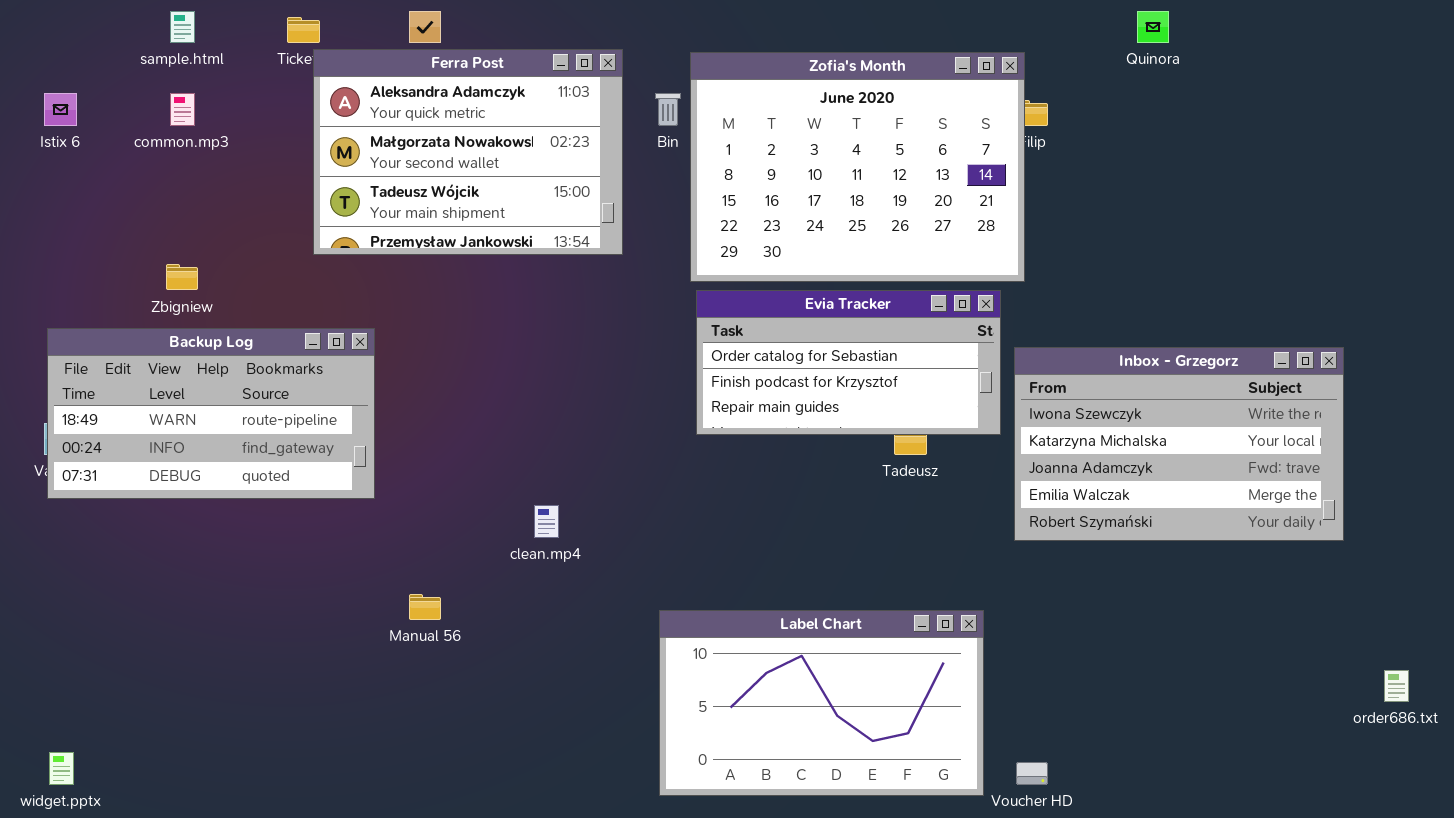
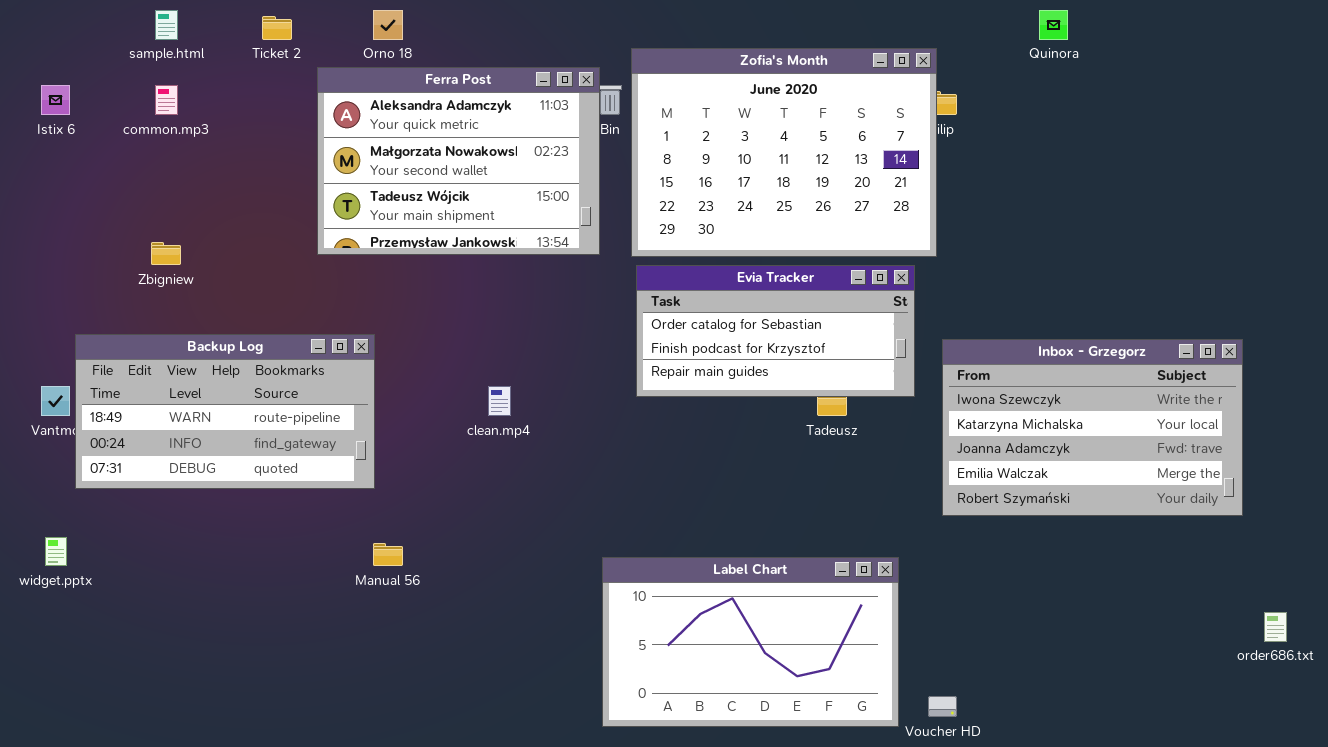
Ferra Post: [313,49,623,255] -> [317,67,600,255], moved
Backup Log: [47,328,375,499] -> [75,334,375,489], moved
Inbox - Grzegorz: [1014,347,1344,541] -> [942,339,1243,516], moved
clean.mp4: [534,505,559,538] -> [488,386,511,416], moved
widget.pptx: [49,752,74,785] -> [45,537,67,566], moved

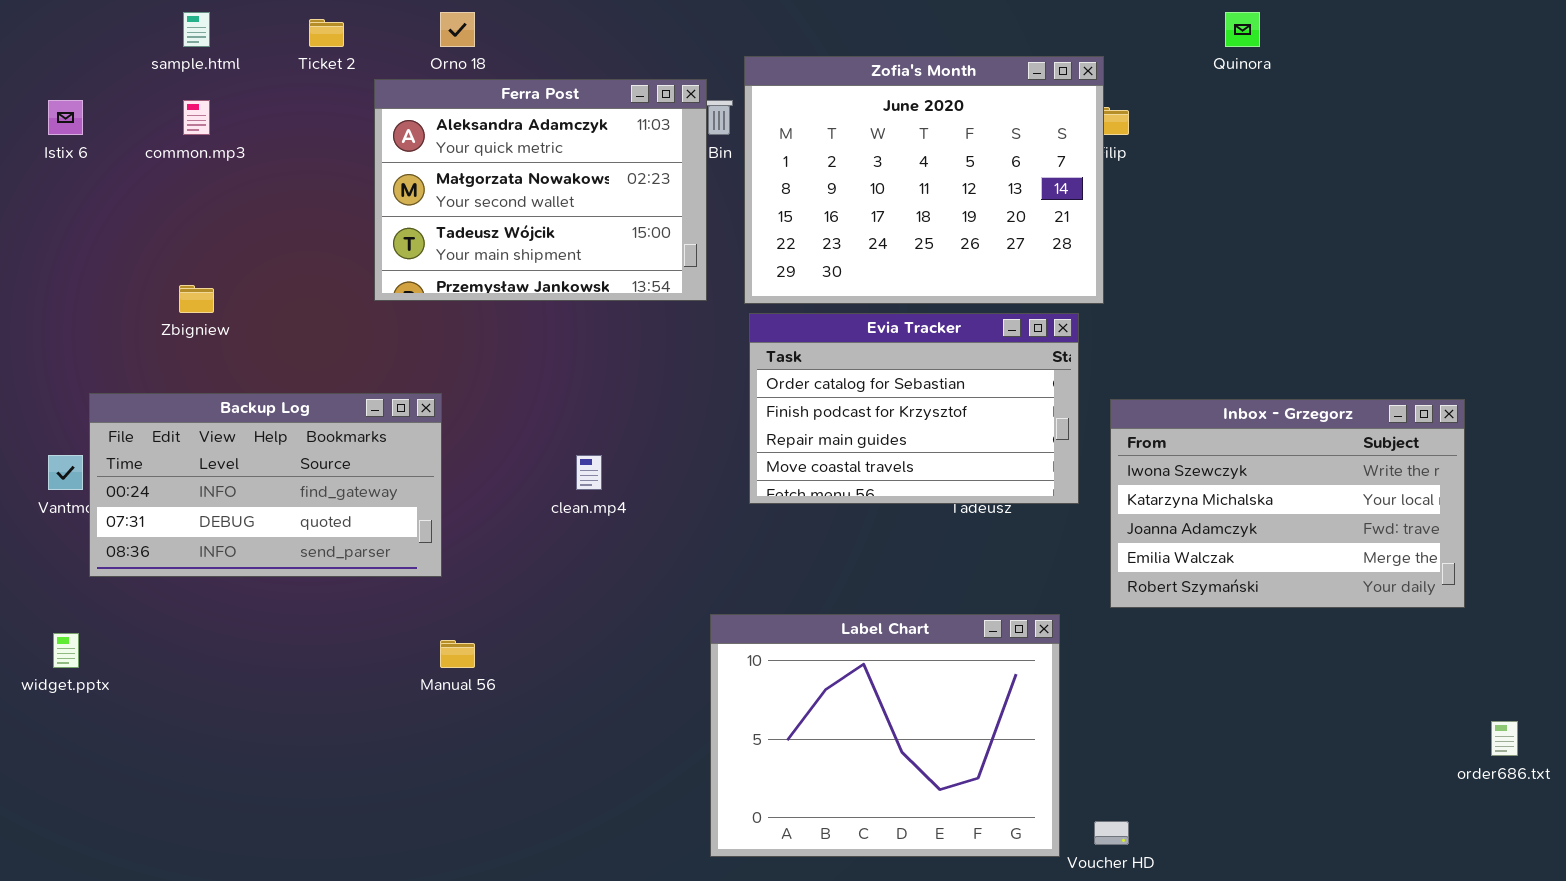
Evia Tracker: [636,265,915,397] -> [749,313,1079,504], resized
Backup Log: [75,334,375,489] -> [89,393,442,577], scrolled down 1 row
Label Chart: [602,557,899,727] -> [710,614,1060,857], resized

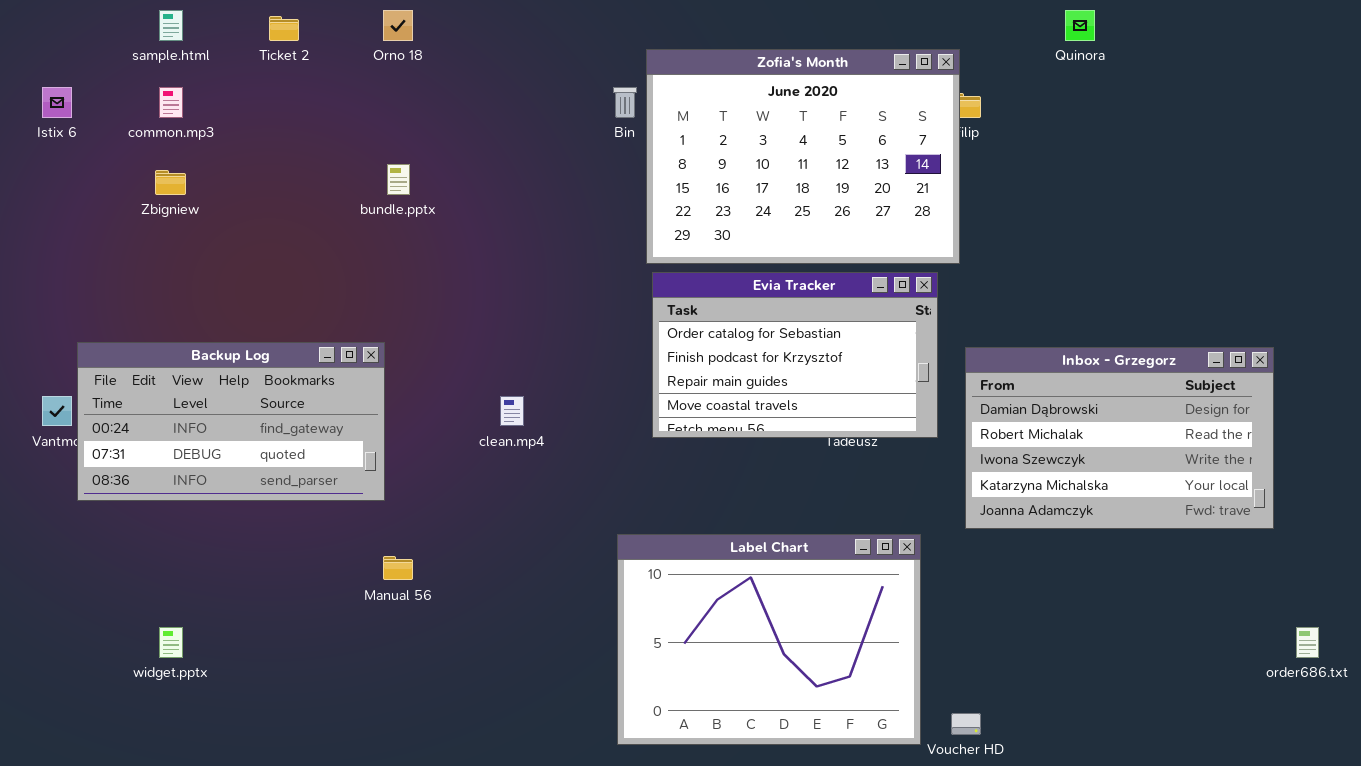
Ferra Post: [374,79,707,301] -> none, closed
Zbigniew: [179,285,214,313] -> [155,170,186,195], moved
Inbox - Grzegorz: [1110,399,1465,608] -> [965,347,1274,529], scrolled up 2 rows
widget.pptx: [53,633,79,668] -> [159,627,183,658], moved

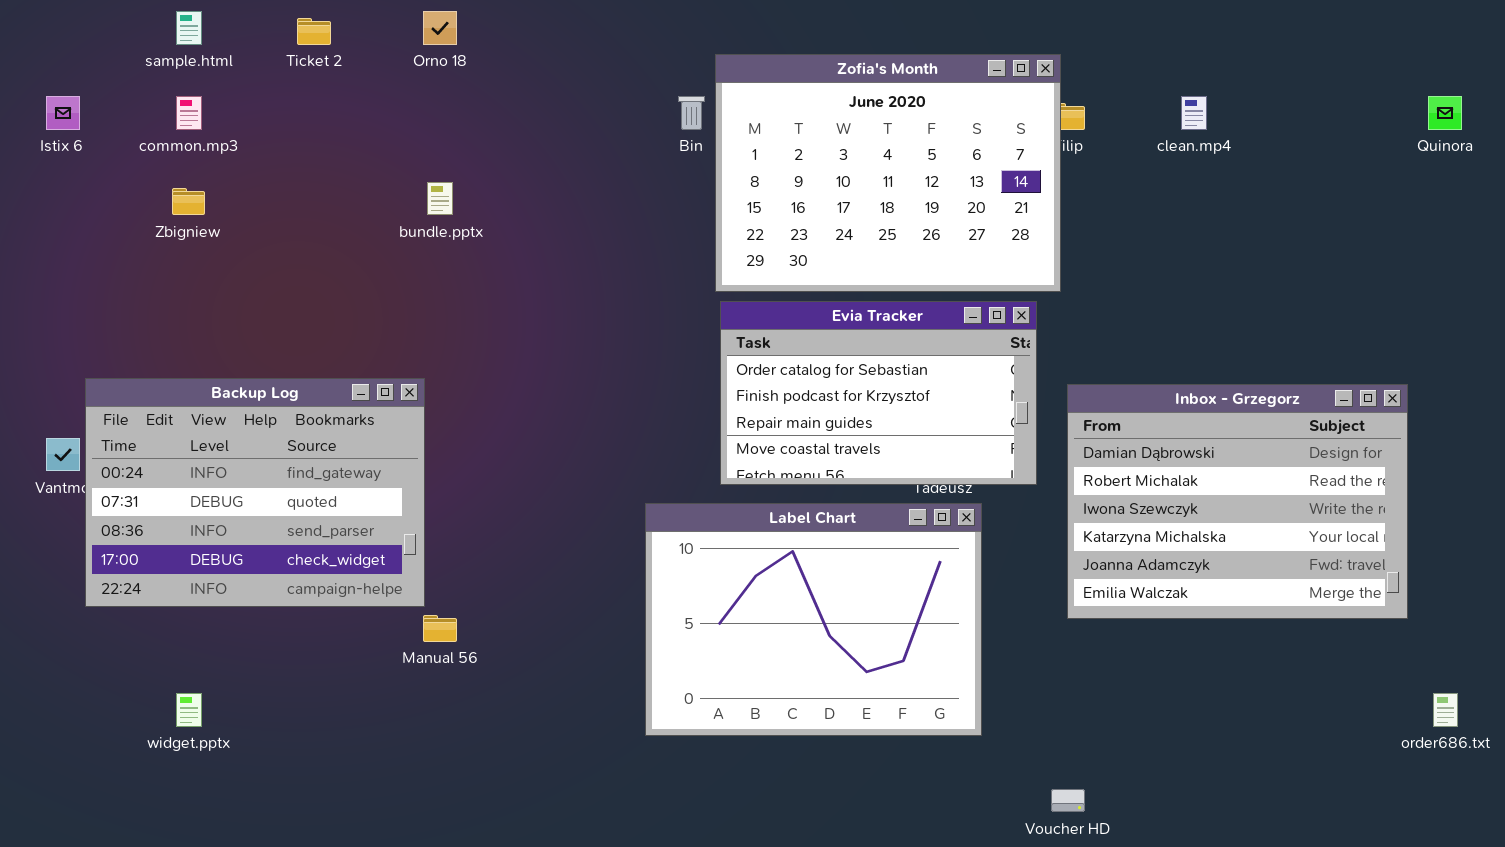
Quinora: [1065,10,1095,41] -> [1428,96,1462,130], moved
Backup Log: [77,342,385,501] -> [85,378,425,607], resized
Inbox - Grzegorz: [965,347,1274,529] -> [1067,384,1408,619], resized
clean.mp4: [500,396,524,426] -> [1181,96,1207,130], moved
Label Chart: [617,534,921,745] -> [645,503,982,736], moved

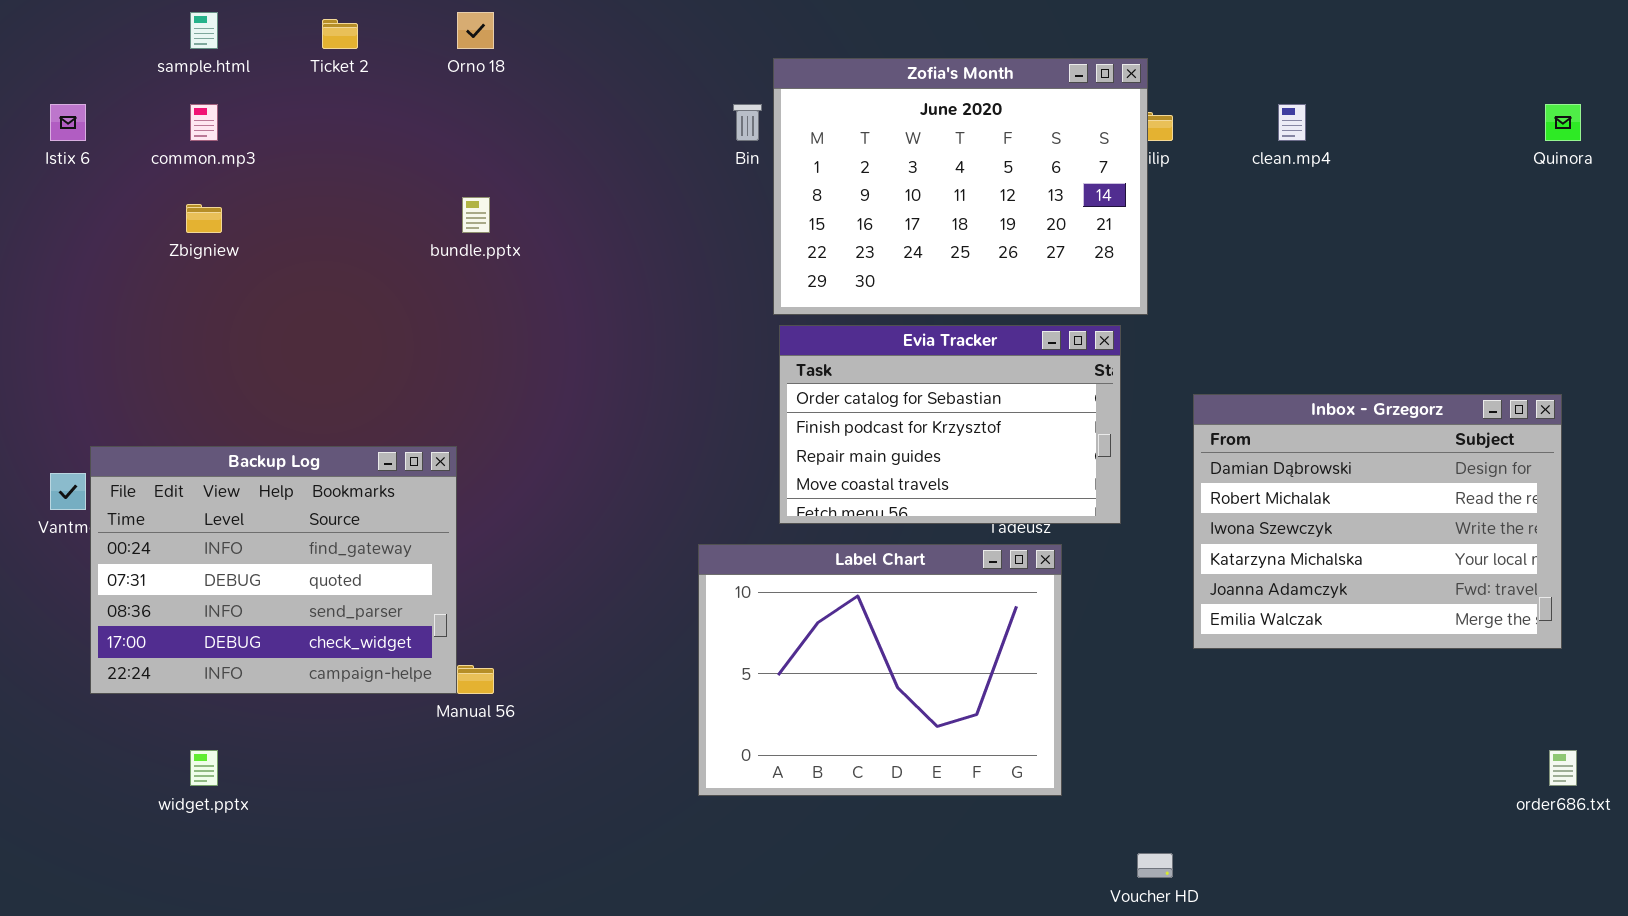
Backup Log: [85,378,425,607] -> [90,446,457,694], moved
Inbox - Grzegorz: [1067,384,1408,619] -> [1193,394,1562,649], moved

